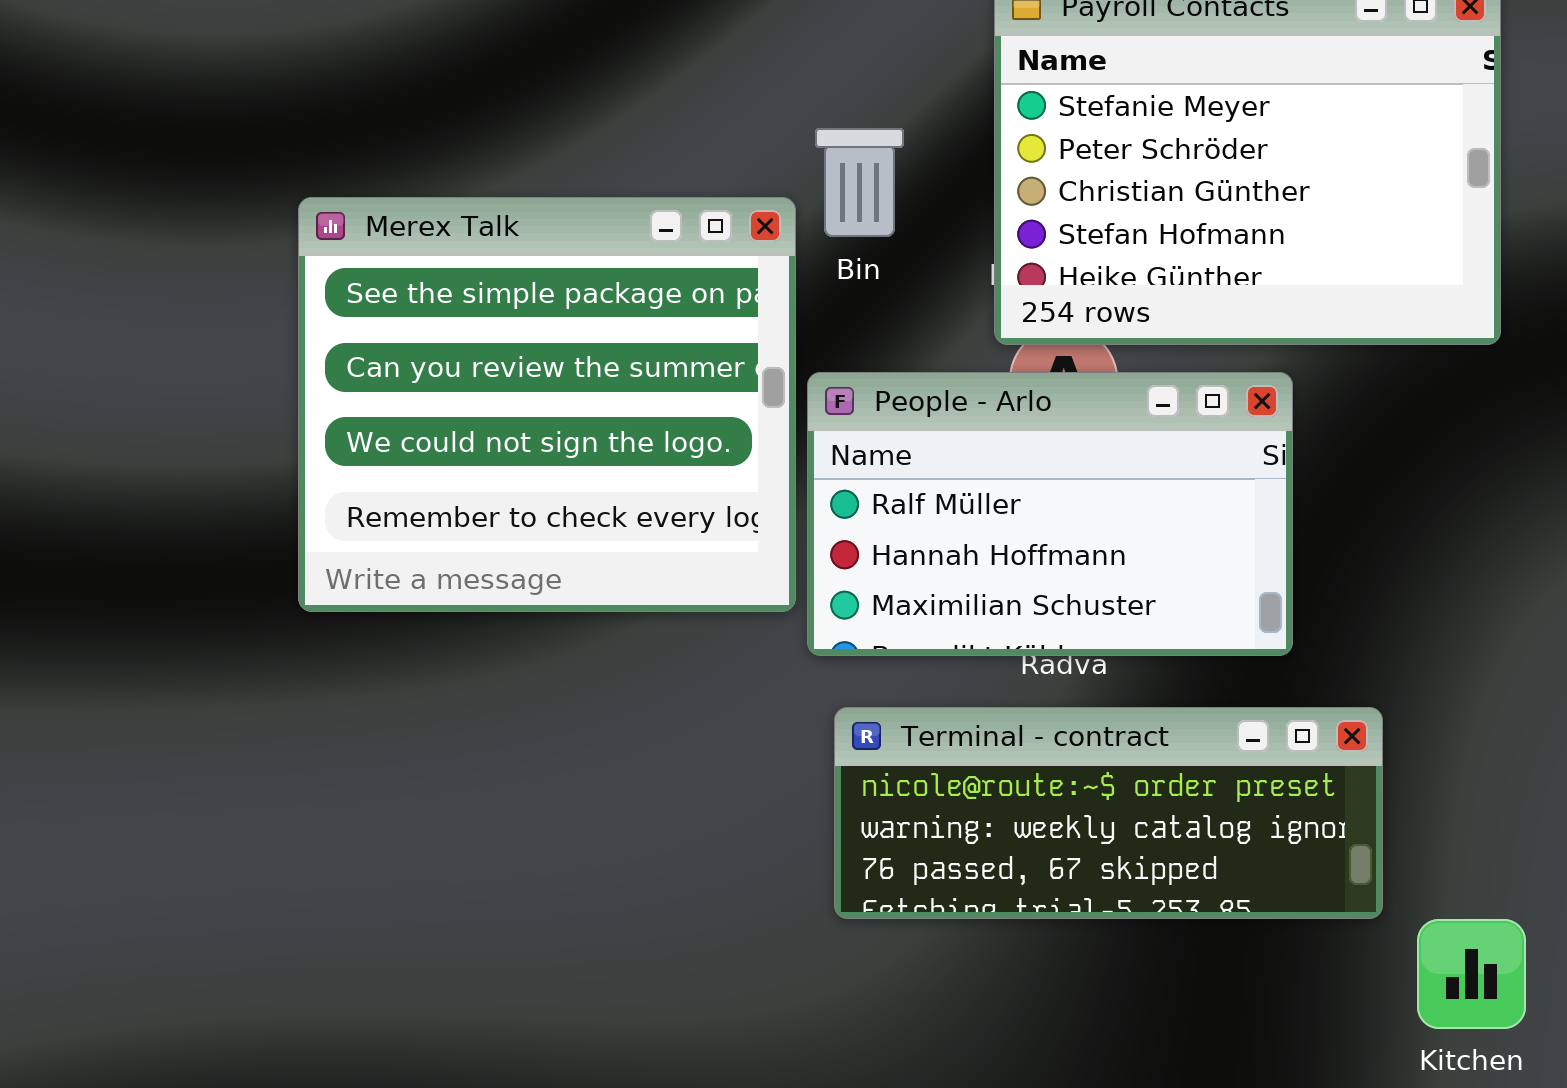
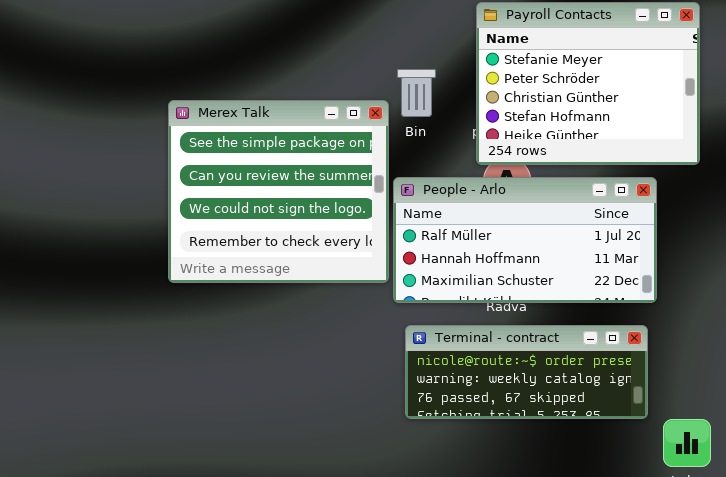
People - Arlo: [807,372,1293,656] -> [393,177,657,303], resized

